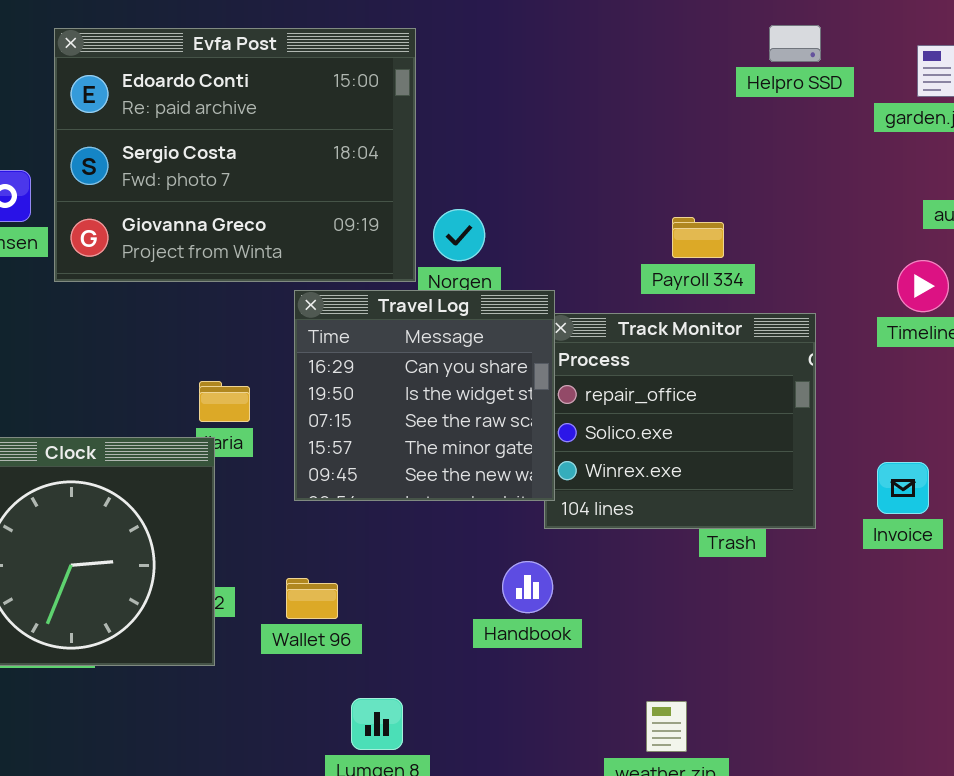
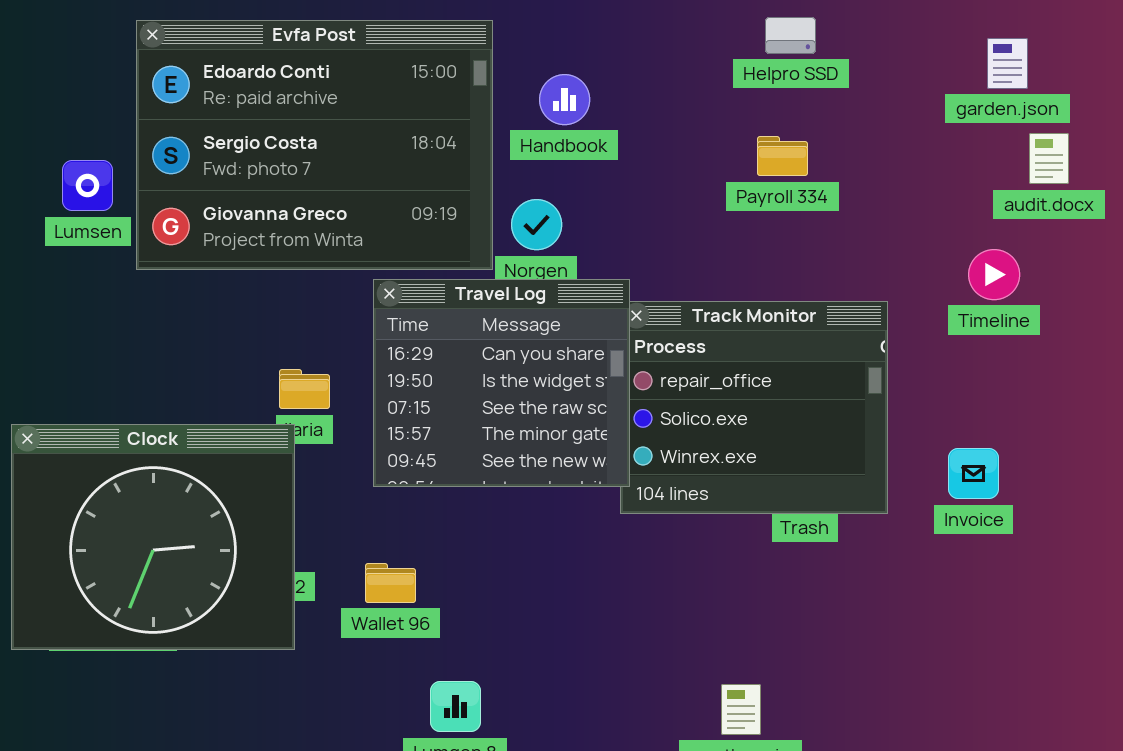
Helpro SSD: [769,25,821,62] -> [765,17,816,54], moved
Payroll 334: [672,217,724,258] -> [757,136,808,176], moved
Handbook: [502,561,553,613] -> [539,74,590,125], moved

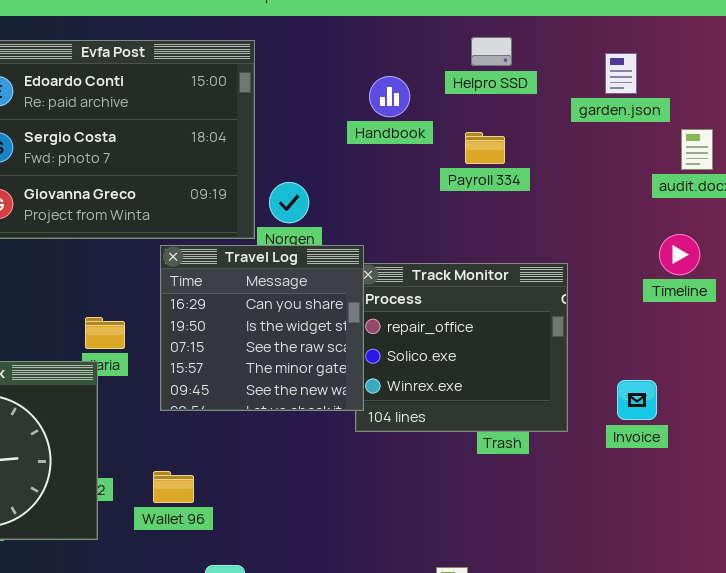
garden.json: [987,38,1028,89] -> [605,53,637,94], moved
Handbook: [539,74,590,125] -> [369,76,410,117], moved
Timeline: [968,249,1020,300] -> [659,234,700,275], moved

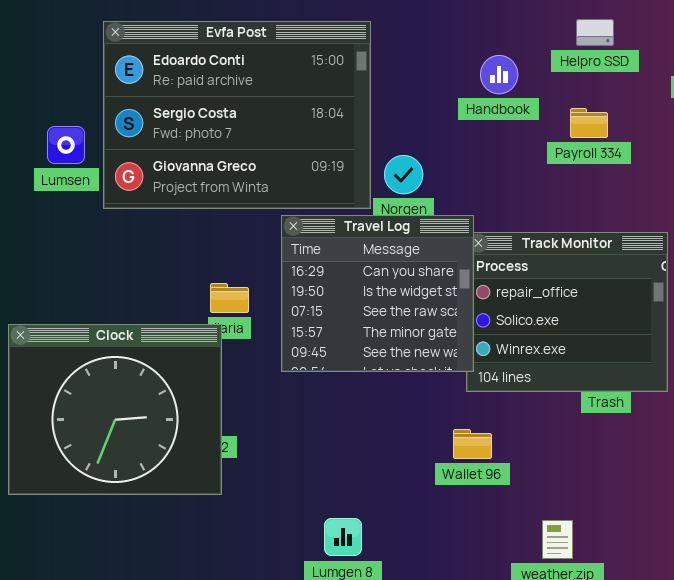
Wallet 96: [153,471,194,503] -> [453,429,492,459], moved

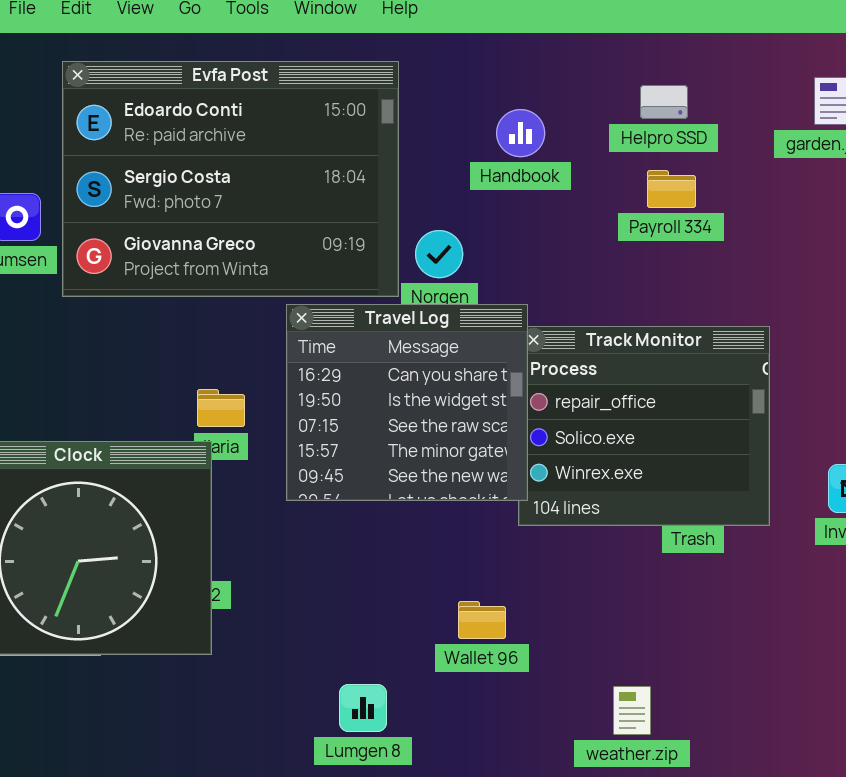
Helpro SSD: [576,19,614,46] -> [640,85,688,119], moved
Handbook: [480,55,518,94] -> [496,109,545,157], moved
Wallet 96: [453,429,492,459] -> [458,601,506,639], moved

